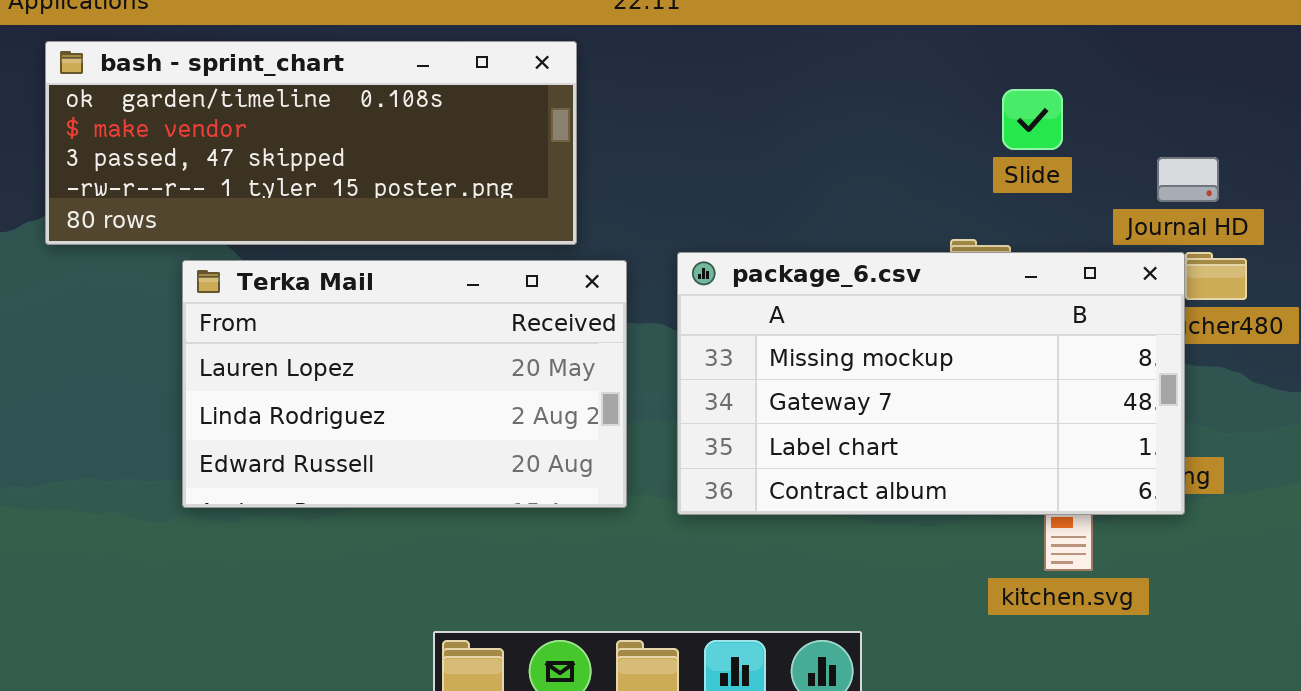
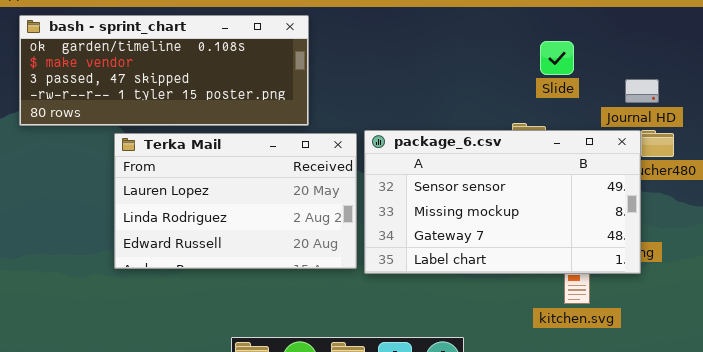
package_6.csv: [677,252,1185,515] -> [364,130,641,274], scrolled up 1 row
Terka Mail: [182,260,627,508] -> [114,133,357,269], moved

